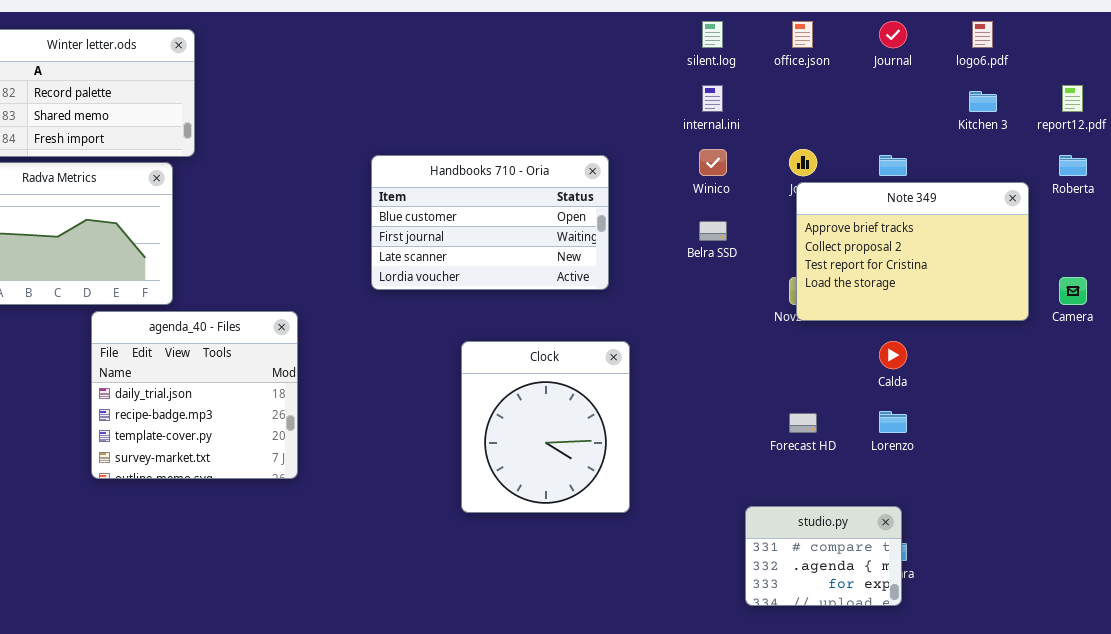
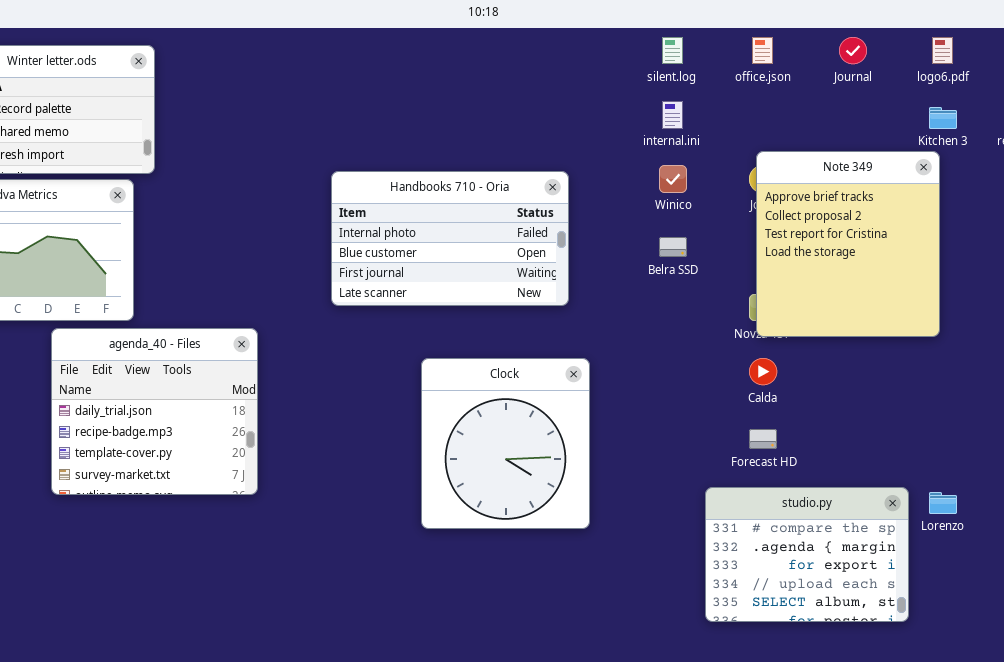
Handbooks 710 - Oria: [371,155,609,290] -> [331,171,569,306], scrolled up 1 row
Note 349: [796,182,1029,321] -> [756,151,940,337], resized
Calda: [879,341,907,369] -> [749,358,777,385], moved
Lorenzo: [879,411,907,433] -> [929,492,957,514], moved
studio.py: [745,506,902,606] -> [705,487,909,622], resized

